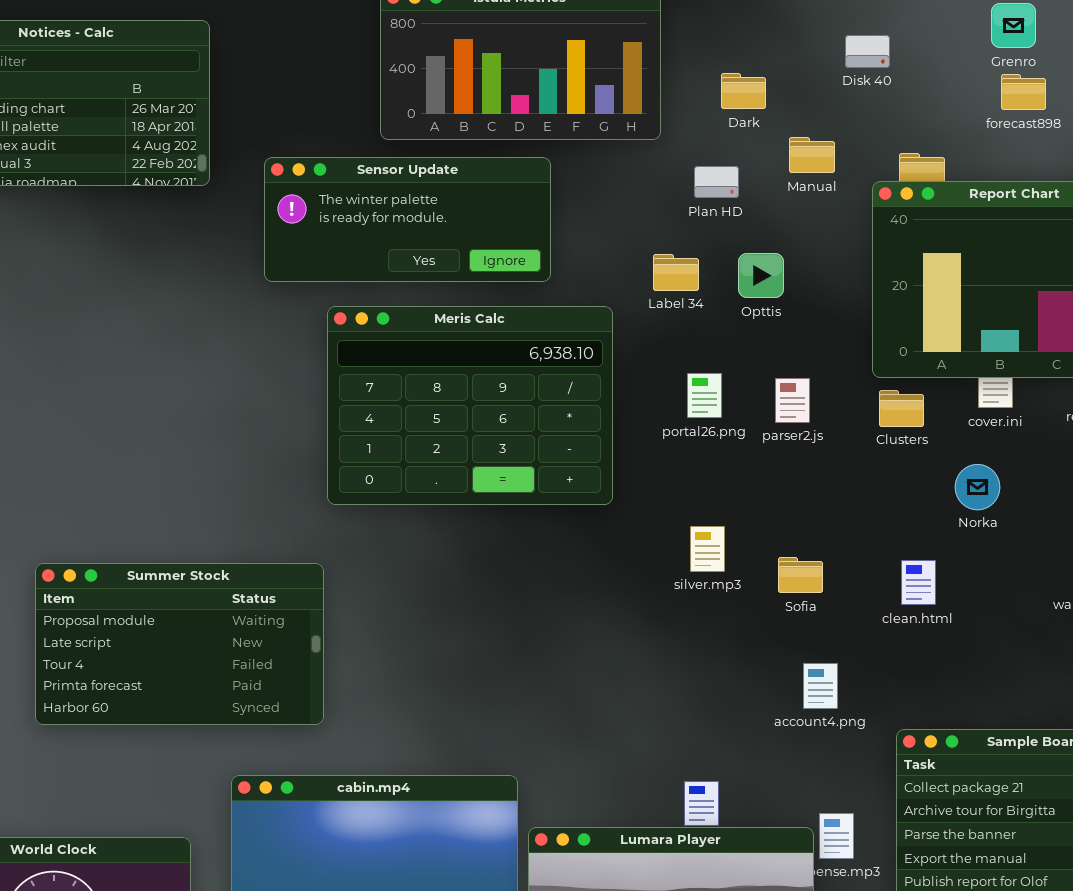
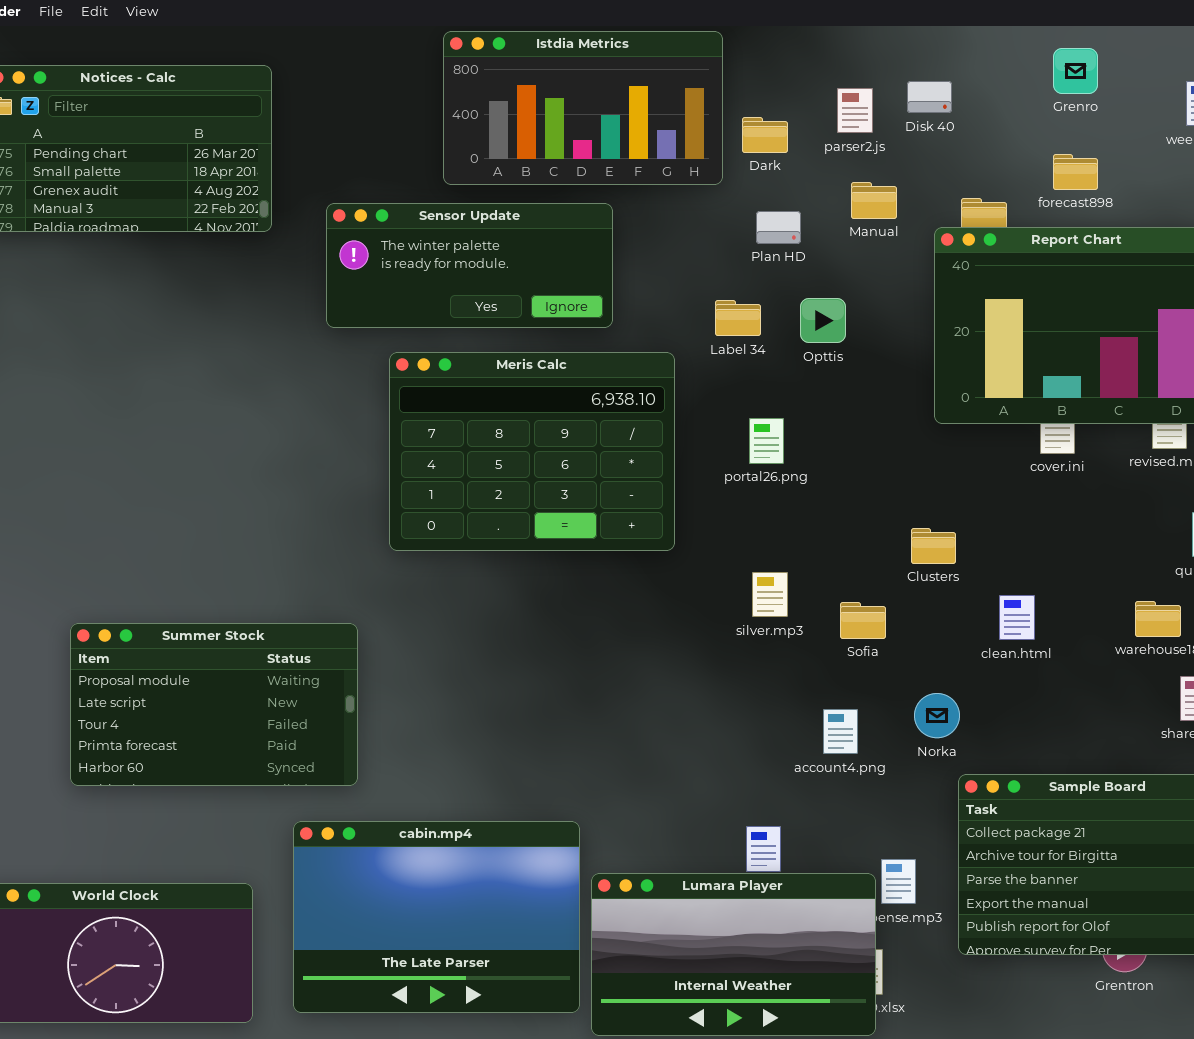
Dark: [721,73,766,109] -> [742,117,788,153], moved
forecast898: [1001,74,1046,110] -> [1053,154,1098,190], moved
parser2.js: [775,378,810,423] -> [837,88,873,133], moved
Clusters: [879,390,924,427] -> [911,528,956,564], moved
Norka: [955,464,1000,510] -> [914,693,960,738], moved
clean.html: [901,560,936,605] -> [999,595,1035,640], moved
Summer Stock: [35,563,324,725] -> [70,623,358,786], moved
account4.png: [803,663,838,709] -> [823,709,858,754], moved

